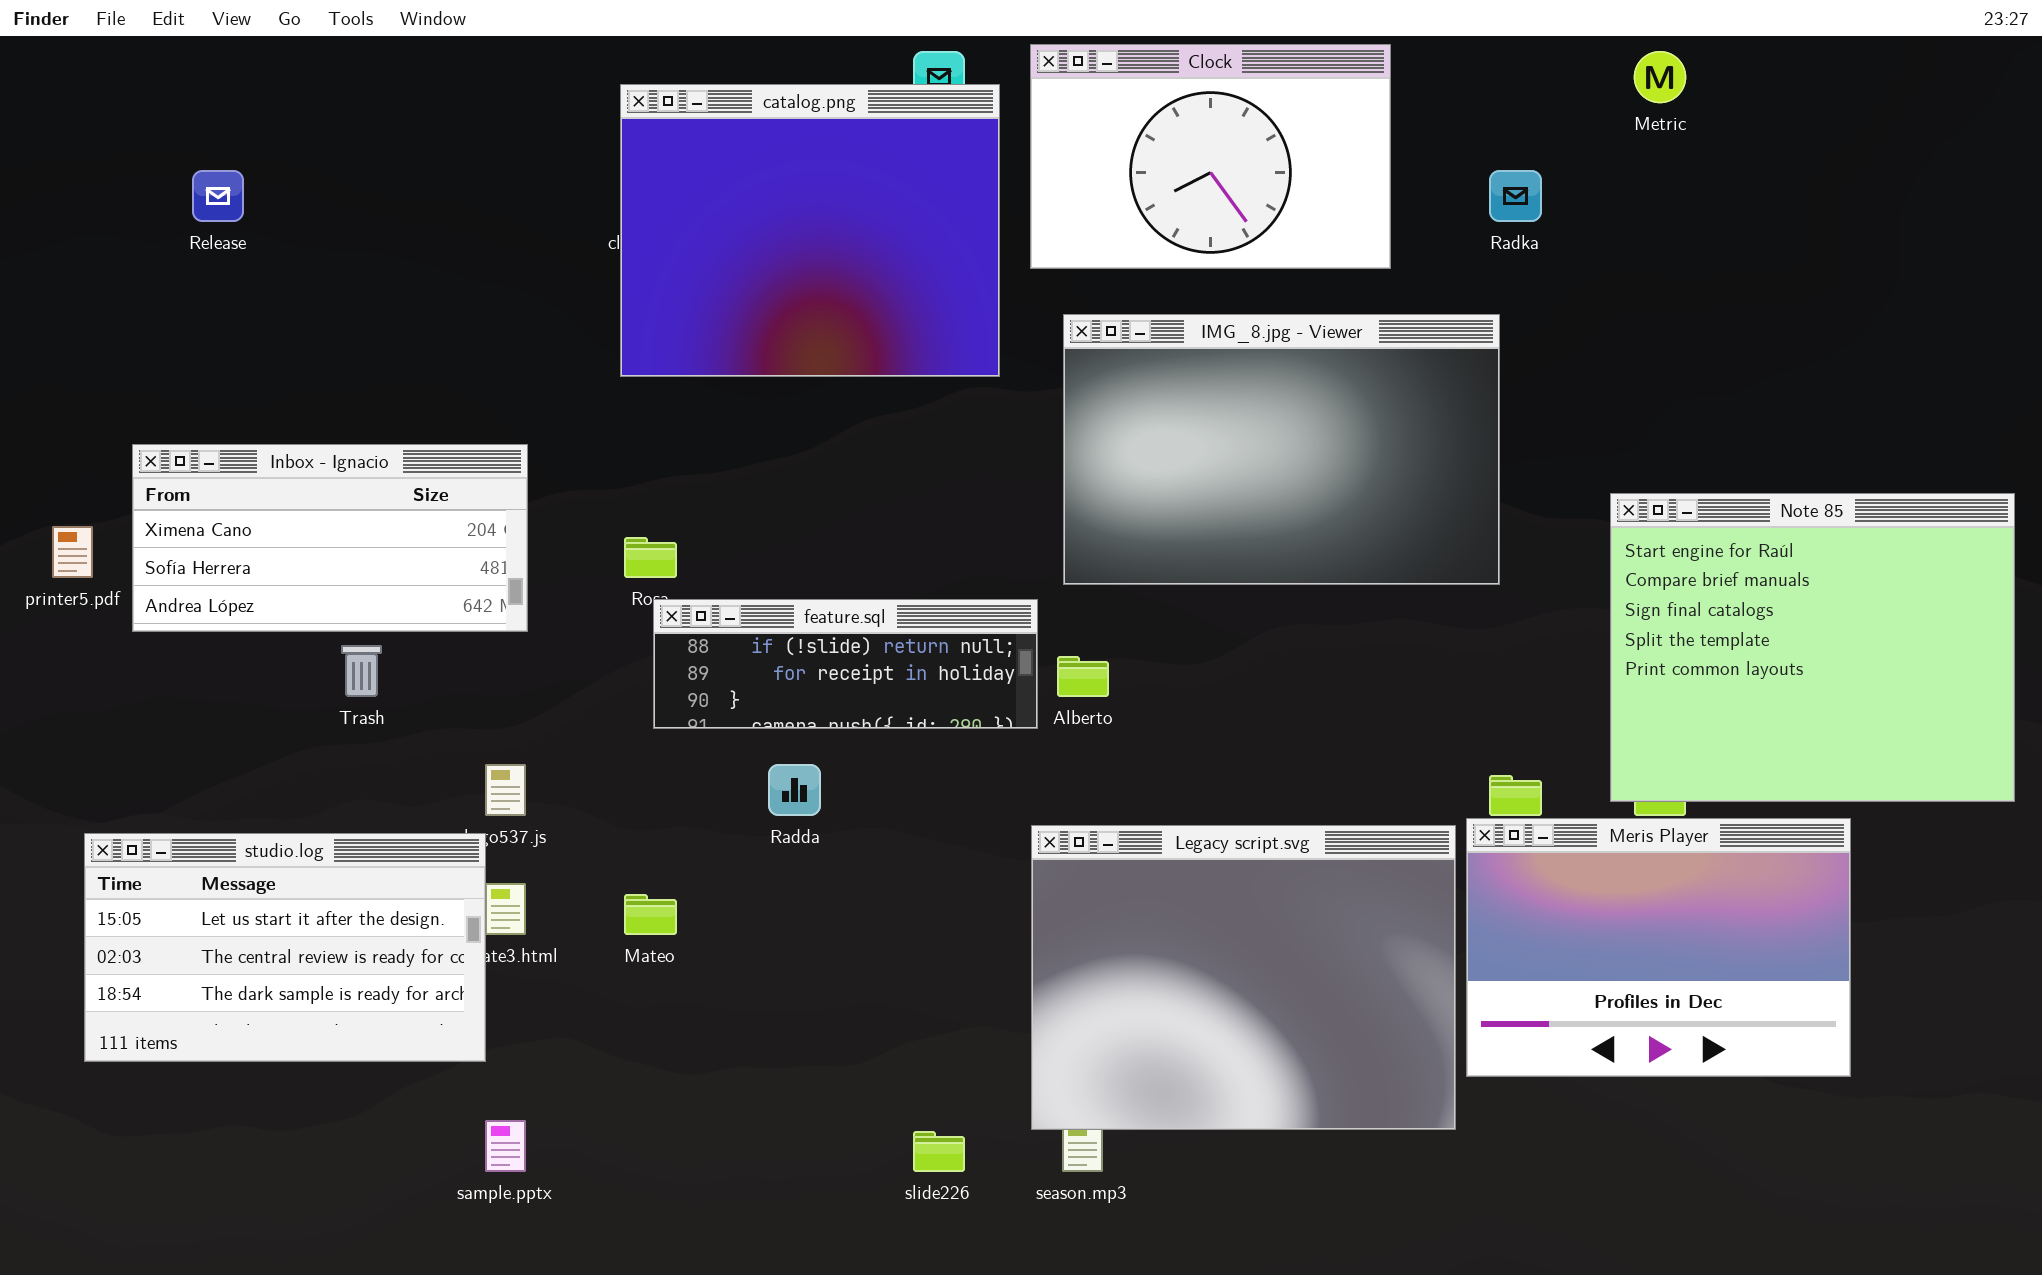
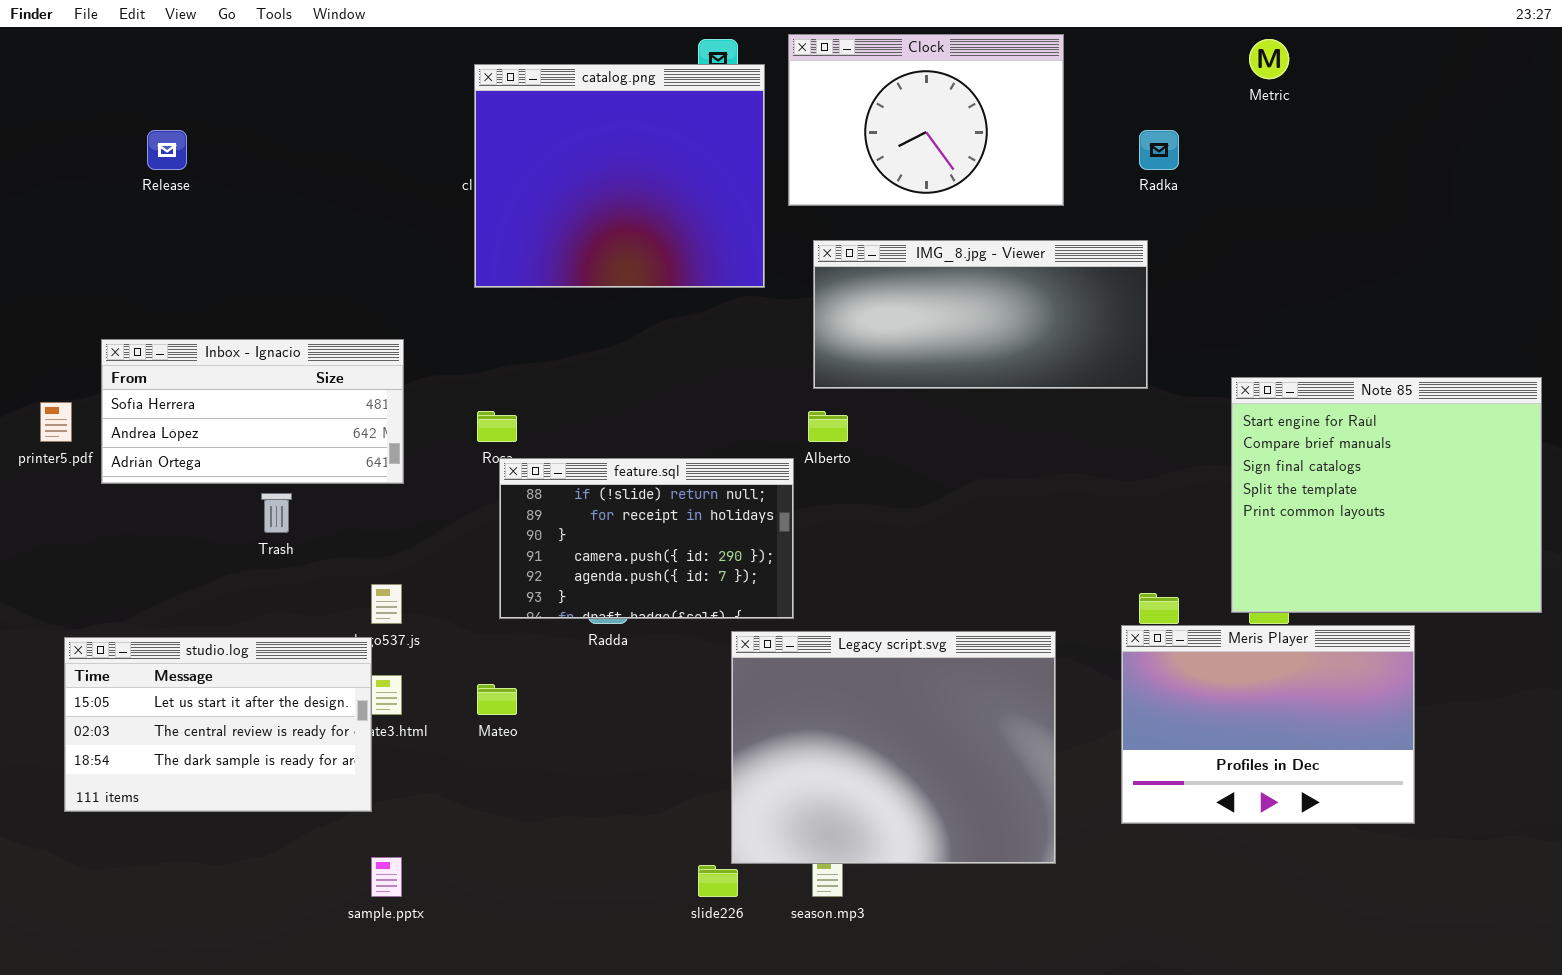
IMG_8.jpg - Viewer: [1063,314,1500,585] -> [813,240,1148,389], resized
Inbox - Ignacio: [132,444,528,632] -> [101,339,404,484], scrolled down 1 row
feature.sql: [653,599,1038,729] -> [499,458,794,619], resized
Alberto: [1057,656,1109,697] -> [808,411,848,442], moved
Legacy script.svg: [1031,825,1456,1130] -> [731,631,1056,864], moved

